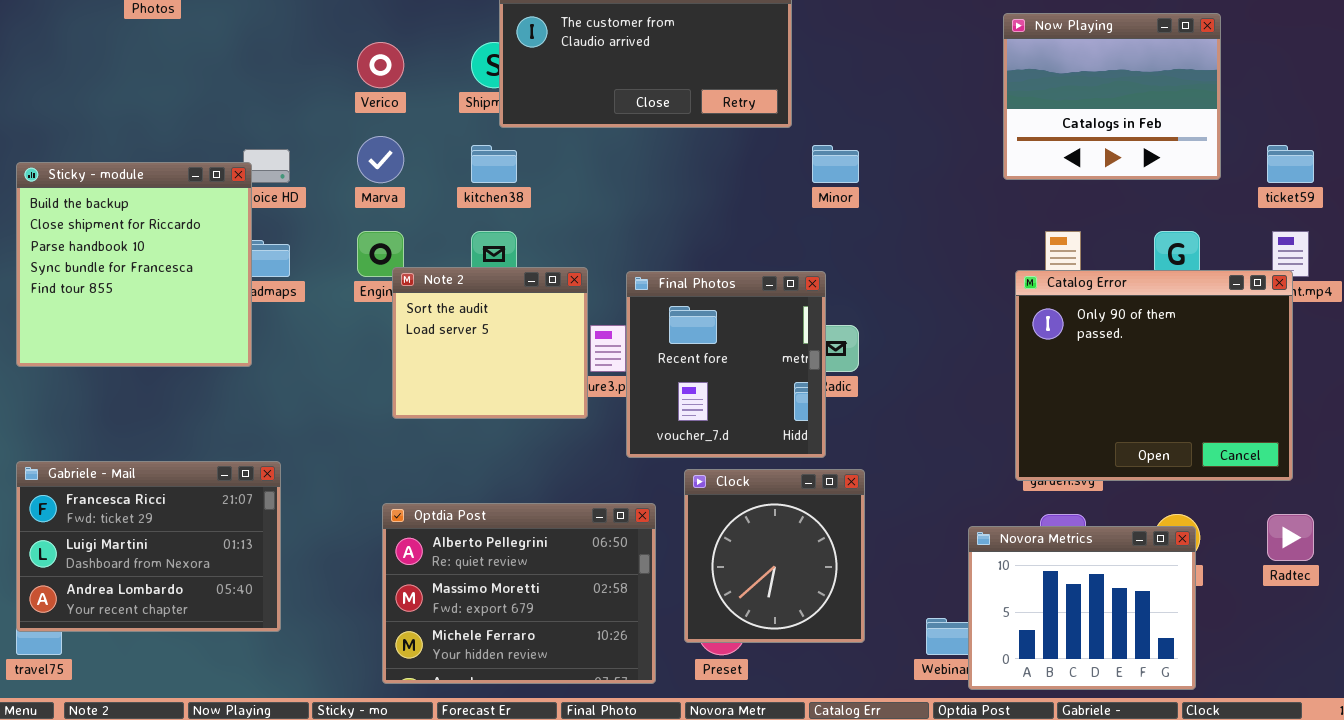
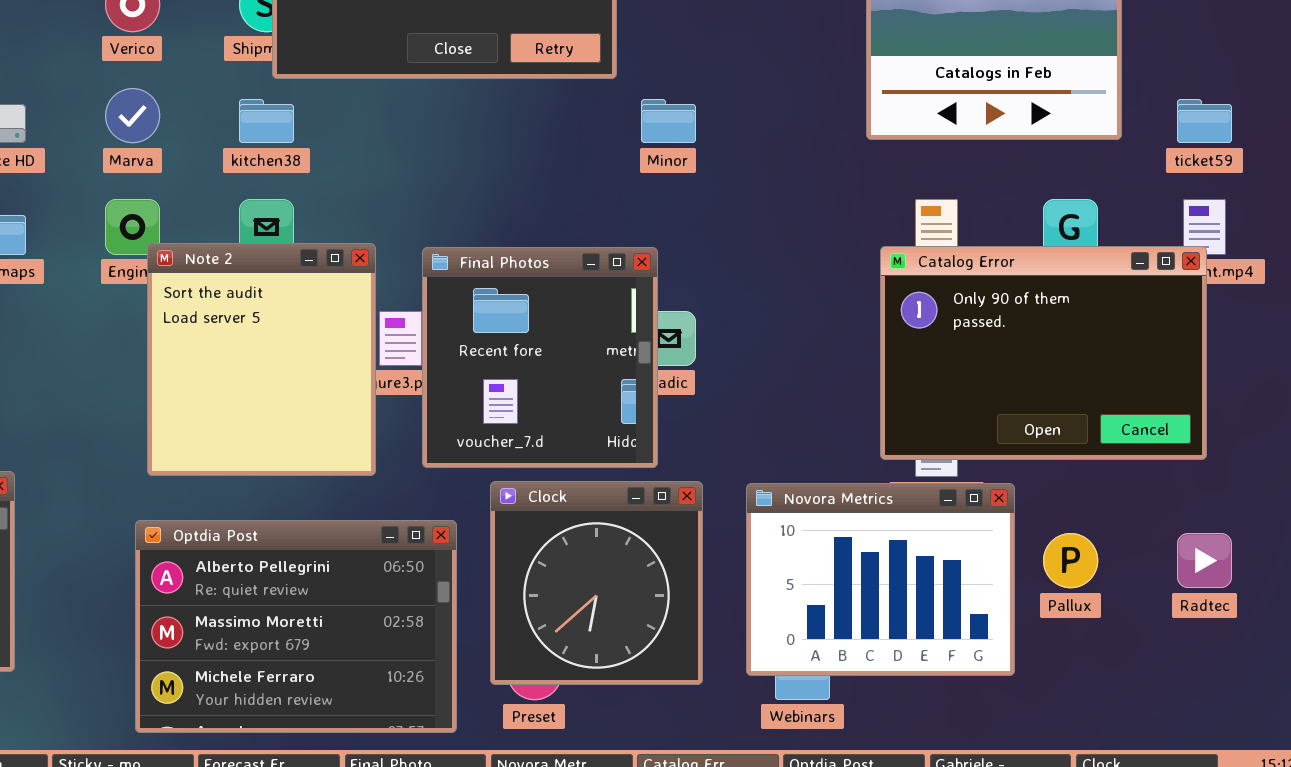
Note 2: [392,267,588,419] -> [147,243,376,476], resized
Catalog Error: [1015,270,1293,481] -> [880,246,1207,460], resized
Novora Metrics: [968,526,1196,690] -> [746,483,1015,676], moved

